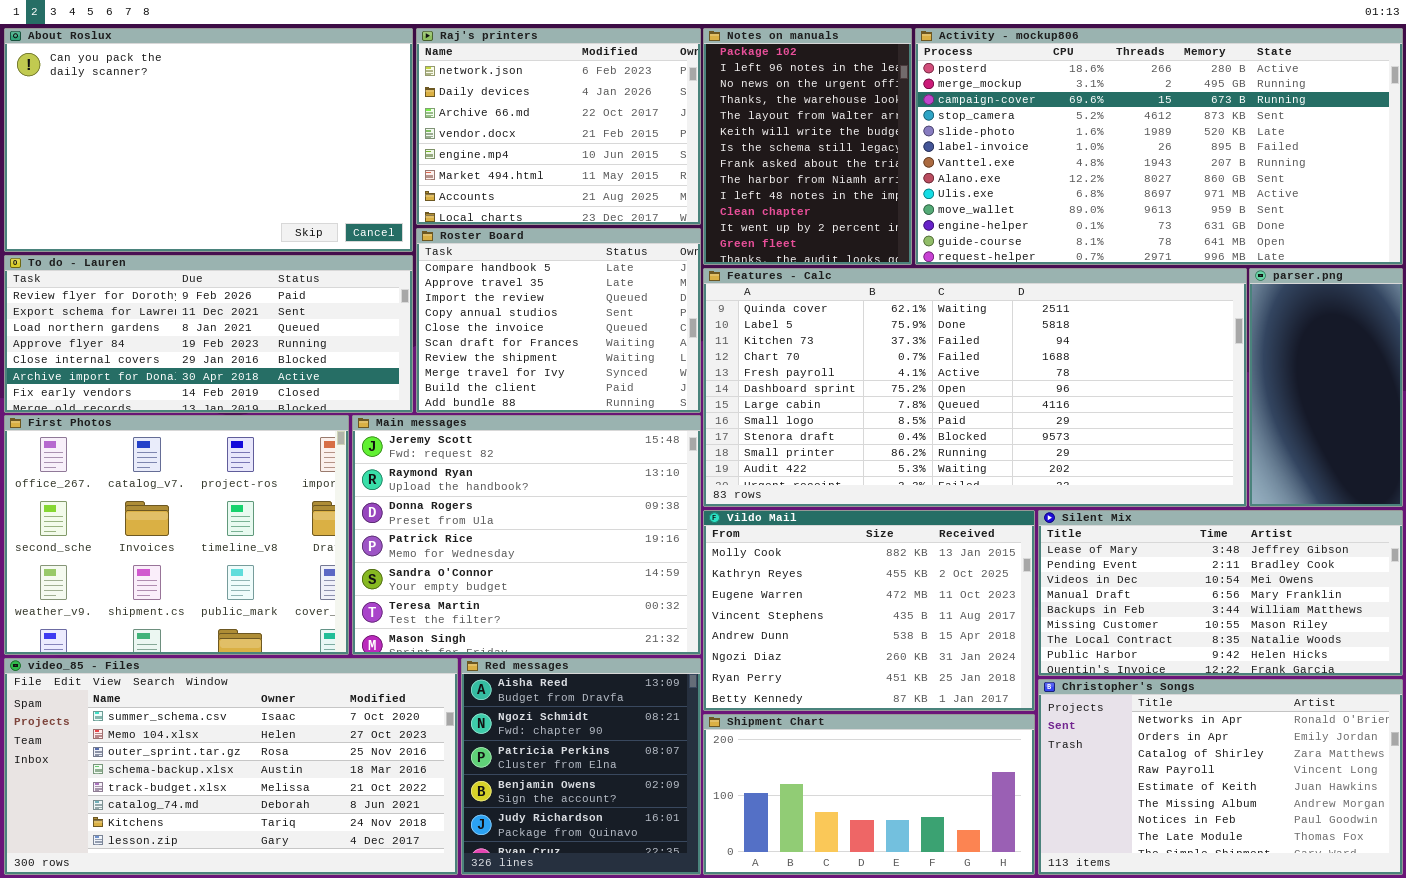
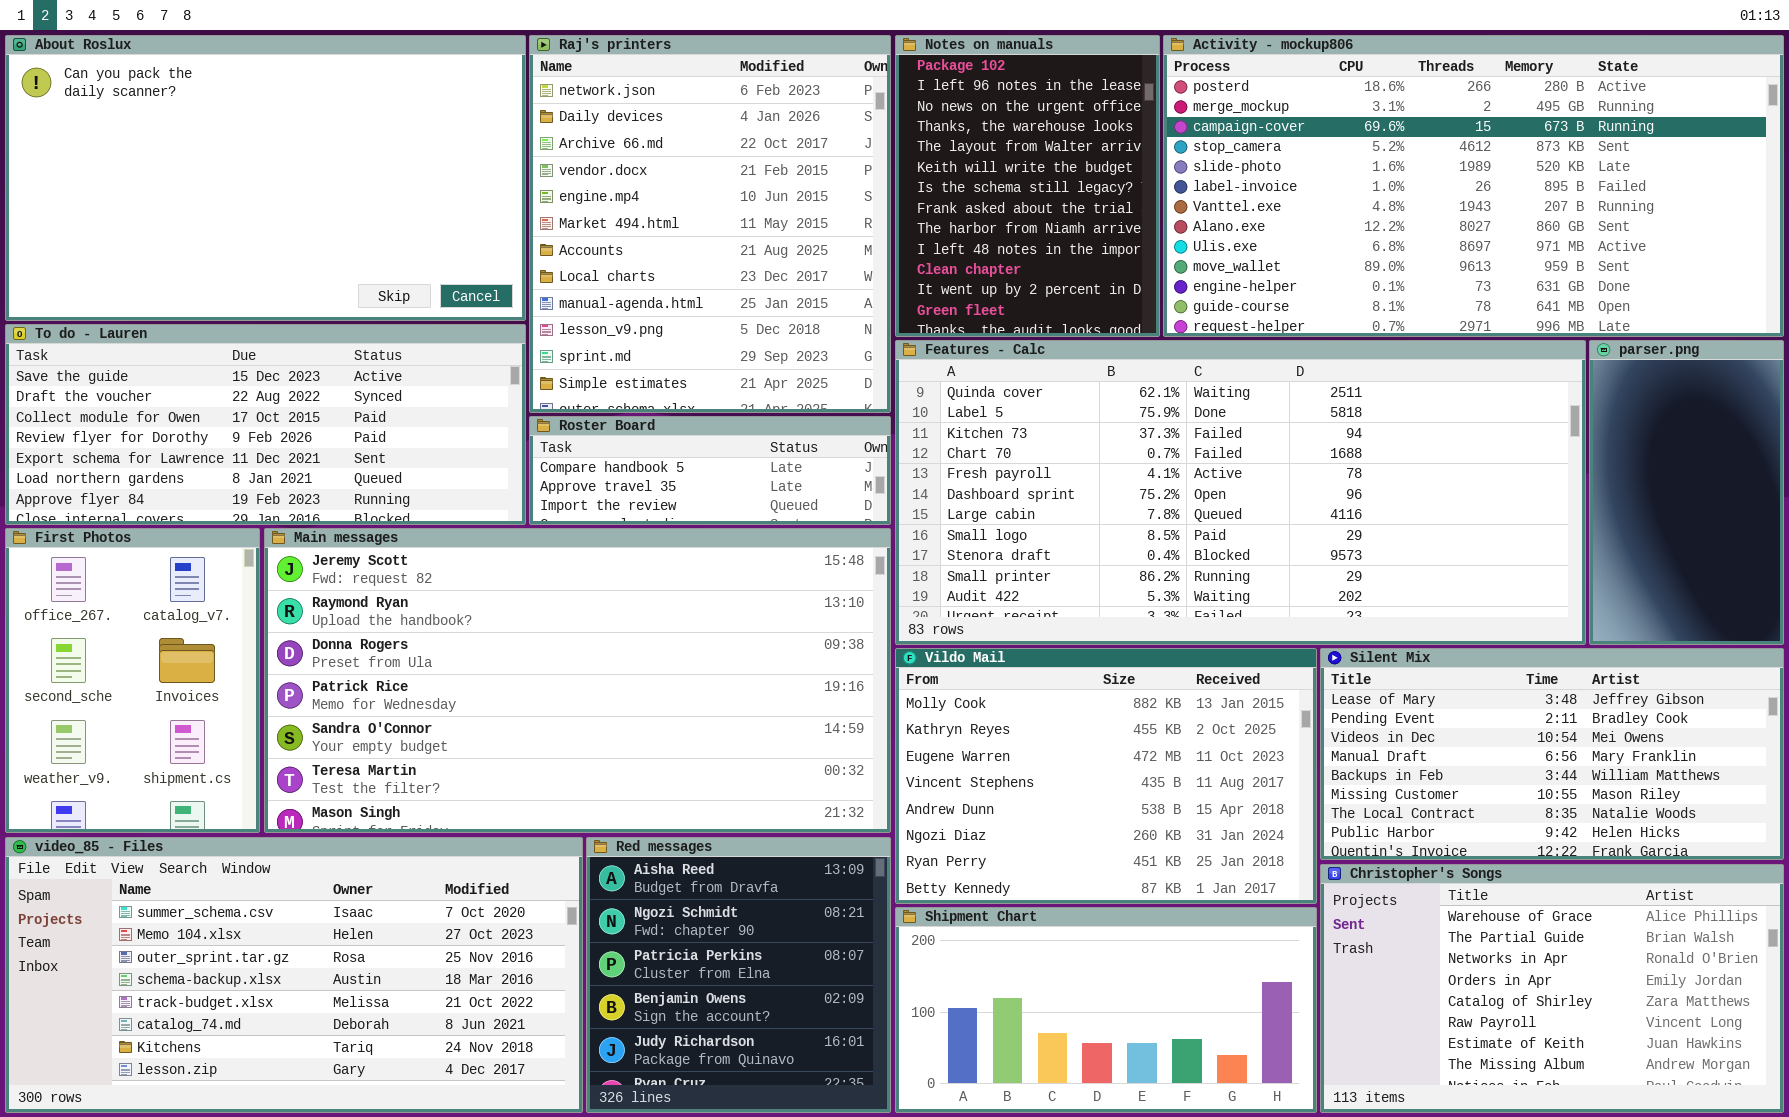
Raj's printers: [416,28,701,225] -> [529,35,891,413], resized
Roster Board: [416,228,701,413] -> [529,416,891,525], resized
To do - Lauren: [4,255,413,413] -> [5,324,526,525], scrolled up 3 rows
First Photos: [4,415,349,655] -> [5,528,260,833], resized
Main messages: [352,415,701,655] -> [264,528,891,833], resized
Christopher's Songs: [1038,679,1403,875] -> [1320,864,1784,1113], scrolled up 2 rows

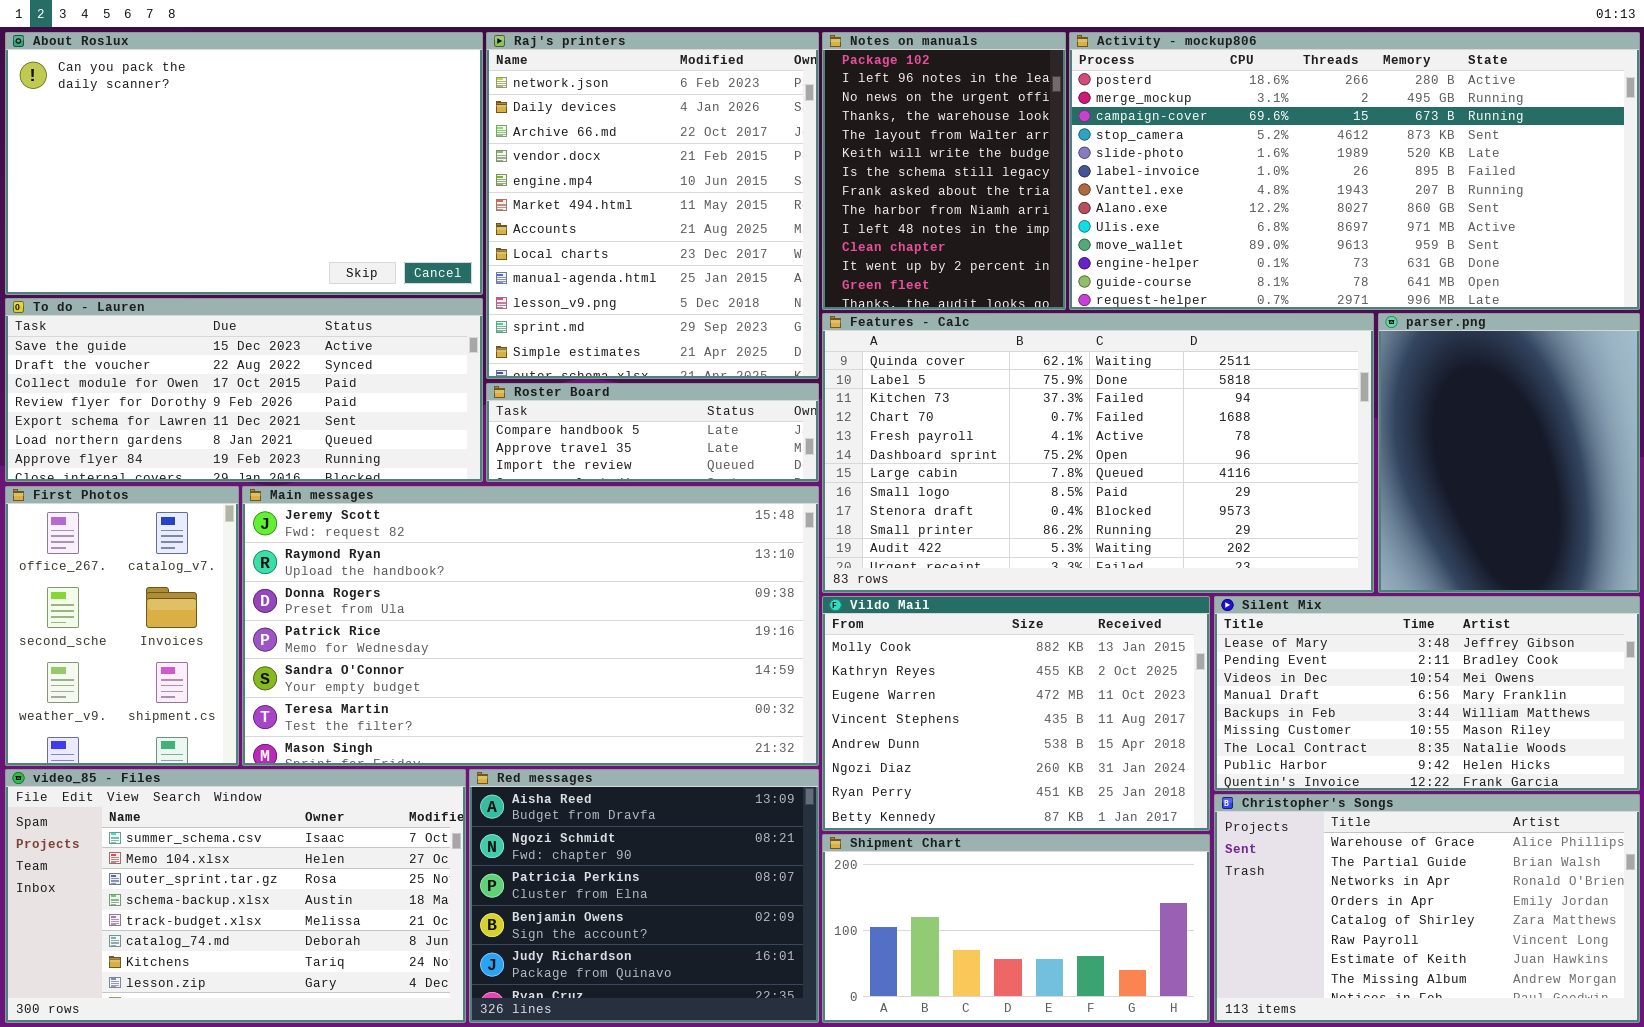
Features - Calc: [895,340,1586,645] -> [822,313,1374,593], resized
parser.png: [1589,340,1784,645] -> [1378,313,1640,593], resized
video_85 - Files: [5,837,583,1113] -> [5,769,466,1023], resized
Red messages: [586,837,891,1113] -> [469,769,819,1023], resized

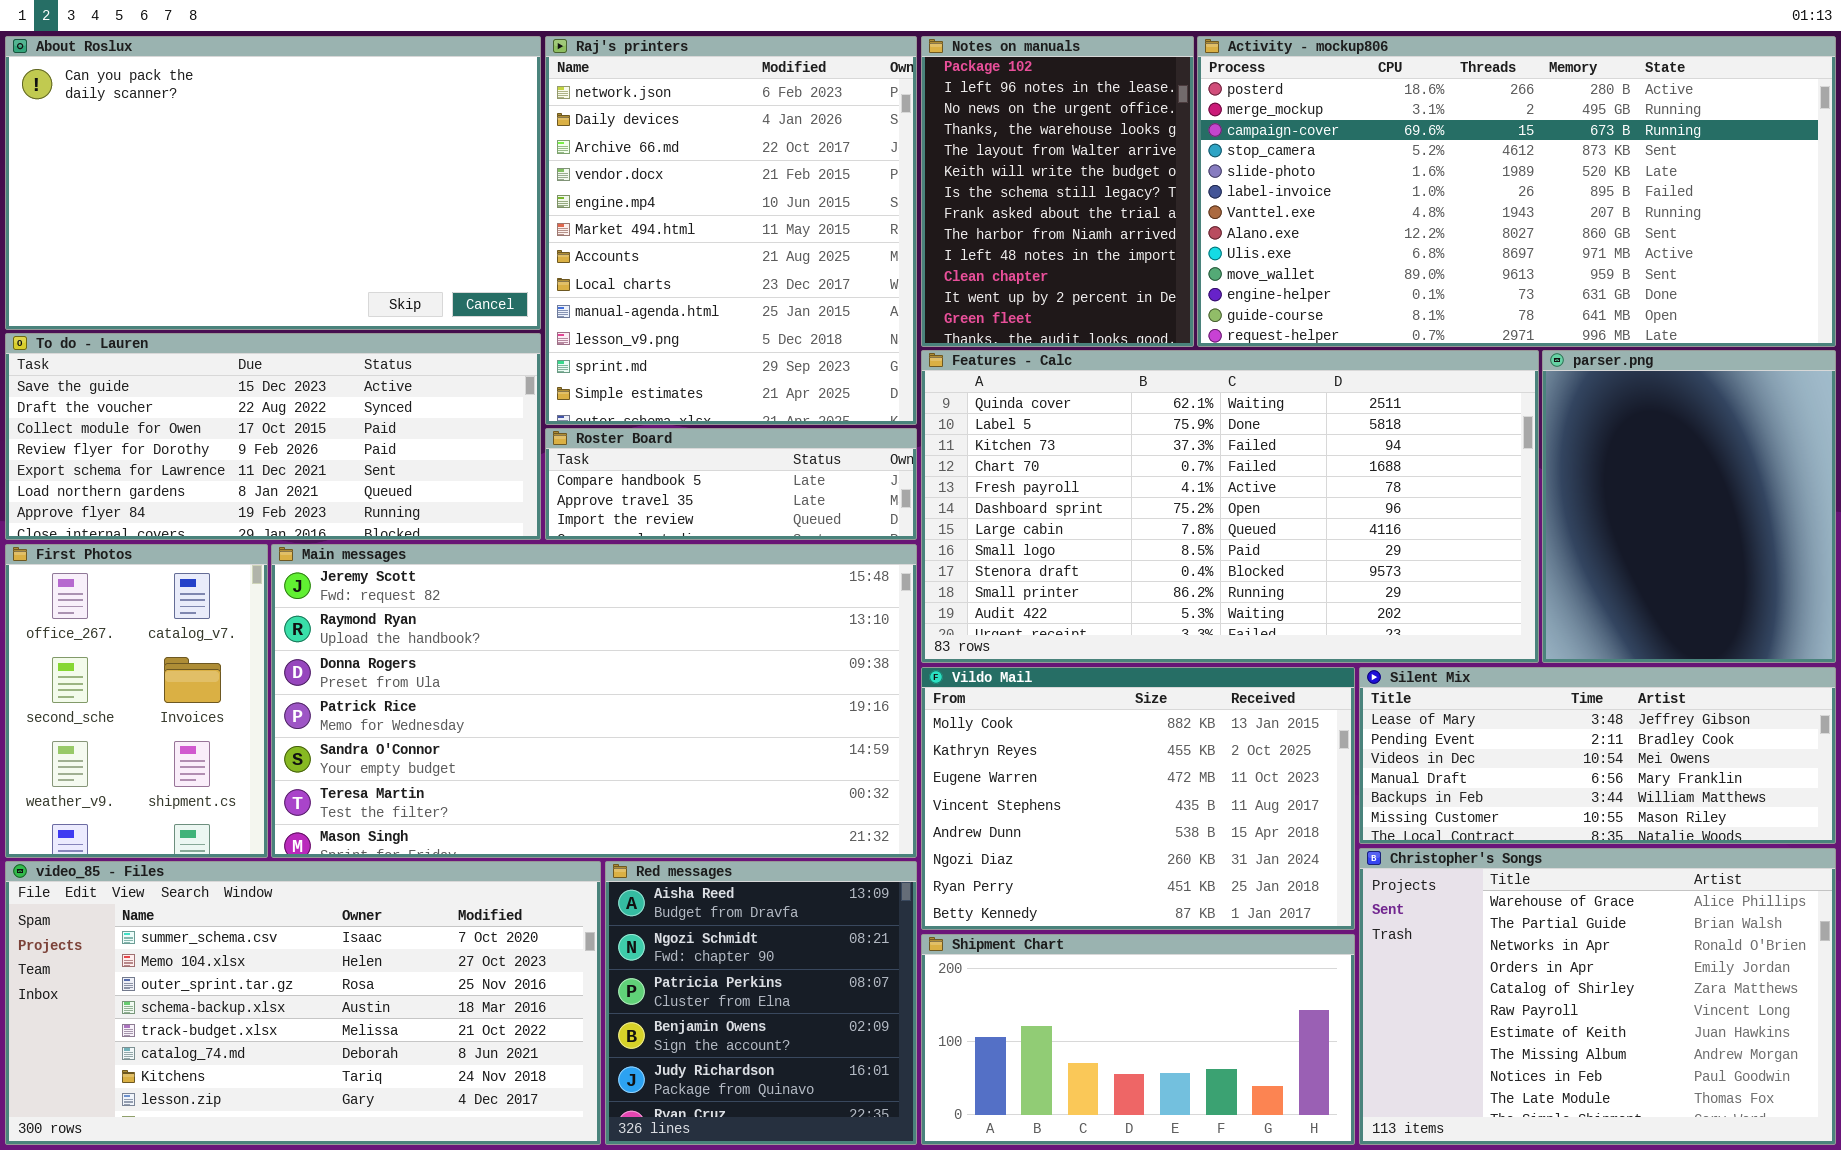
Silent Mix: [1214,596,1640,791] -> [1359,667,1836,844], resized
video_85 - Files: [5,769,466,1023] -> [5,861,601,1145], resized
Red messages: [469,769,819,1023] -> [605,861,917,1145], resized
Christopher's Songs: [1214,794,1640,1023] -> [1359,848,1836,1145], resized

